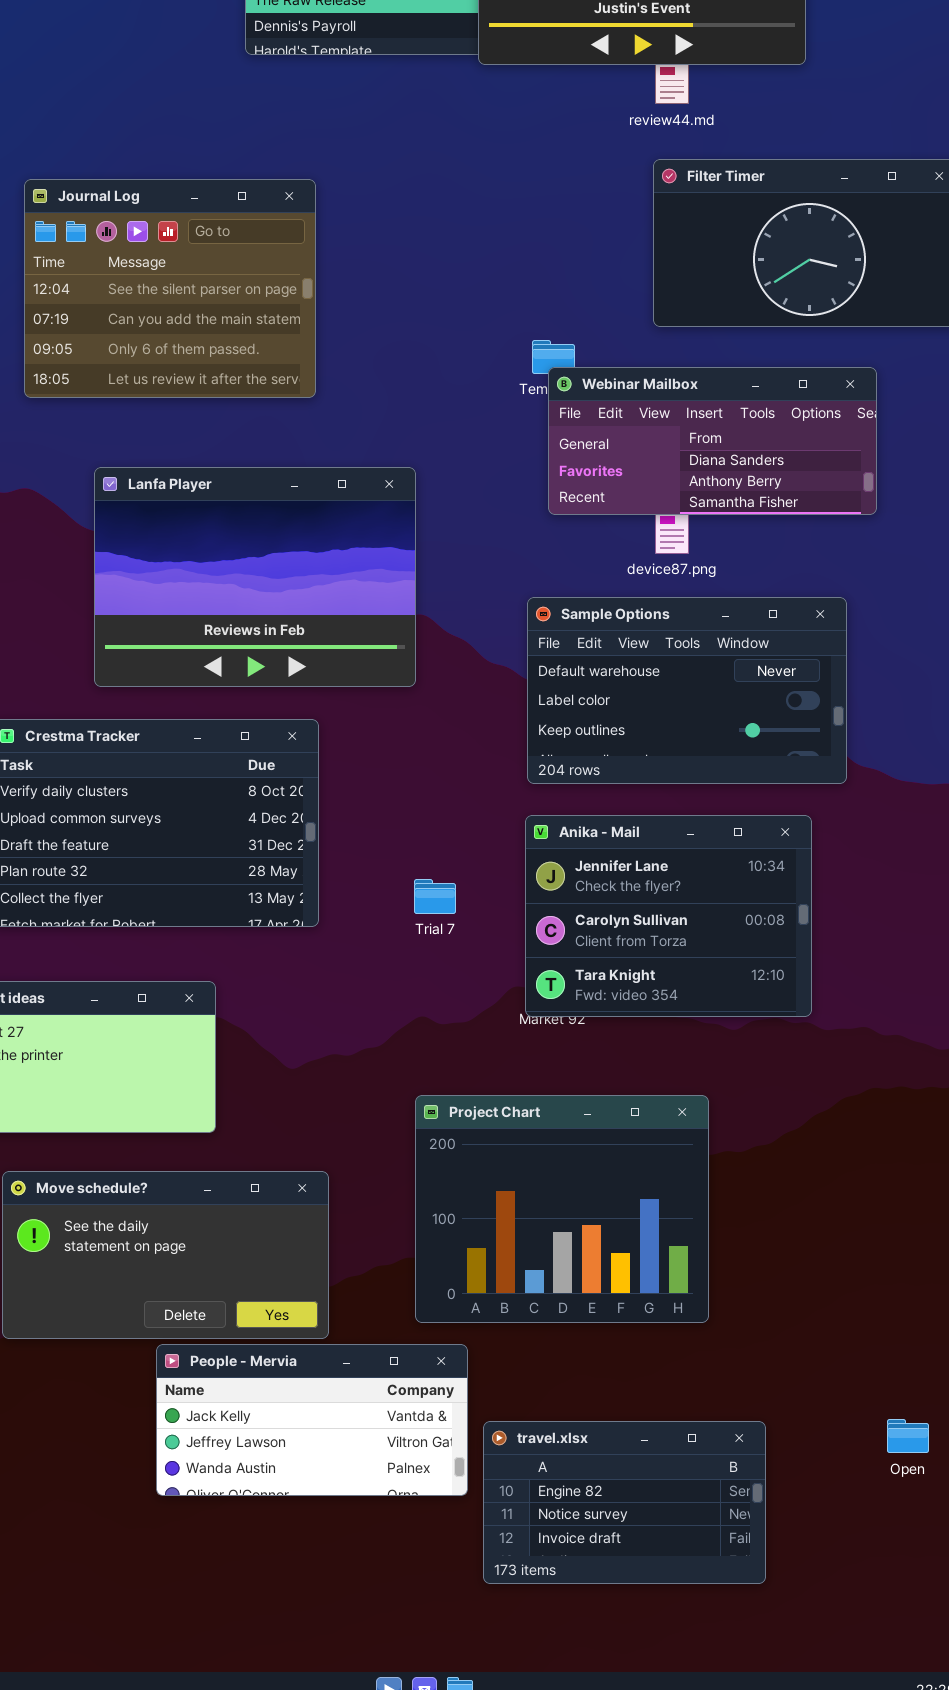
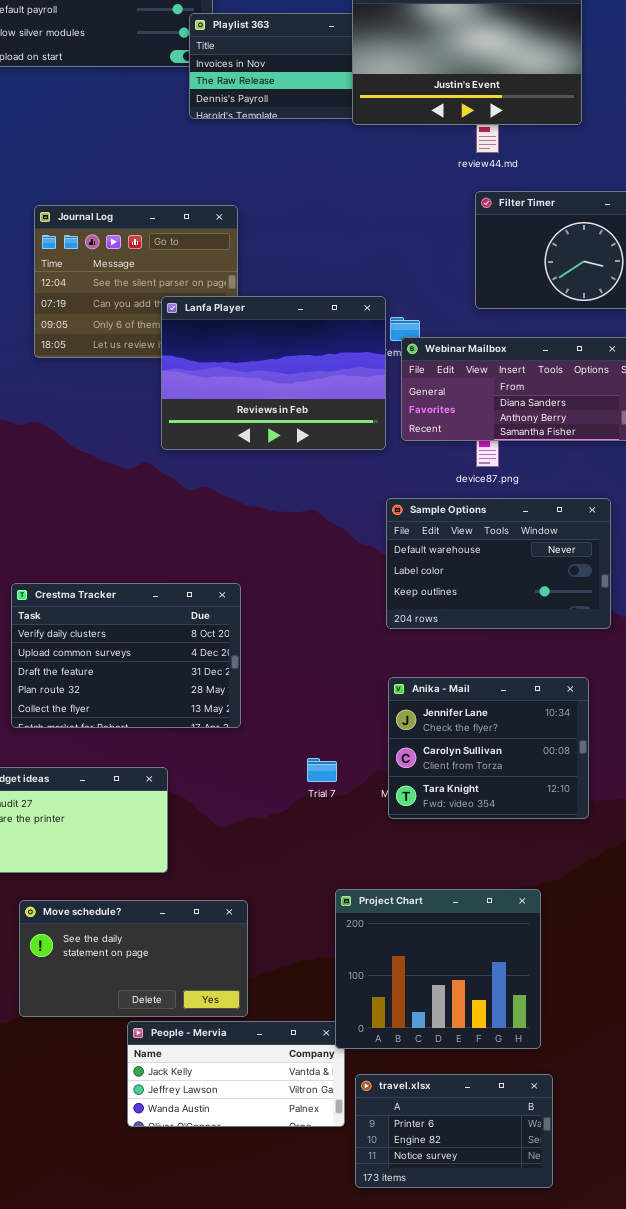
Lanfa Player: [94,467,416,687] -> [161,296,386,450], moved
Anika - Mail: [525,815,812,1017] -> [388,677,589,819], moved
Trial 7: [414,879,456,914] -> [307,758,337,782], moved
Project Chart: [415,1095,709,1323] -> [335,889,541,1049], moved
travel.xlsx: [483,1421,766,1584] -> [355,1074,553,1188], scrolled up 1 row

